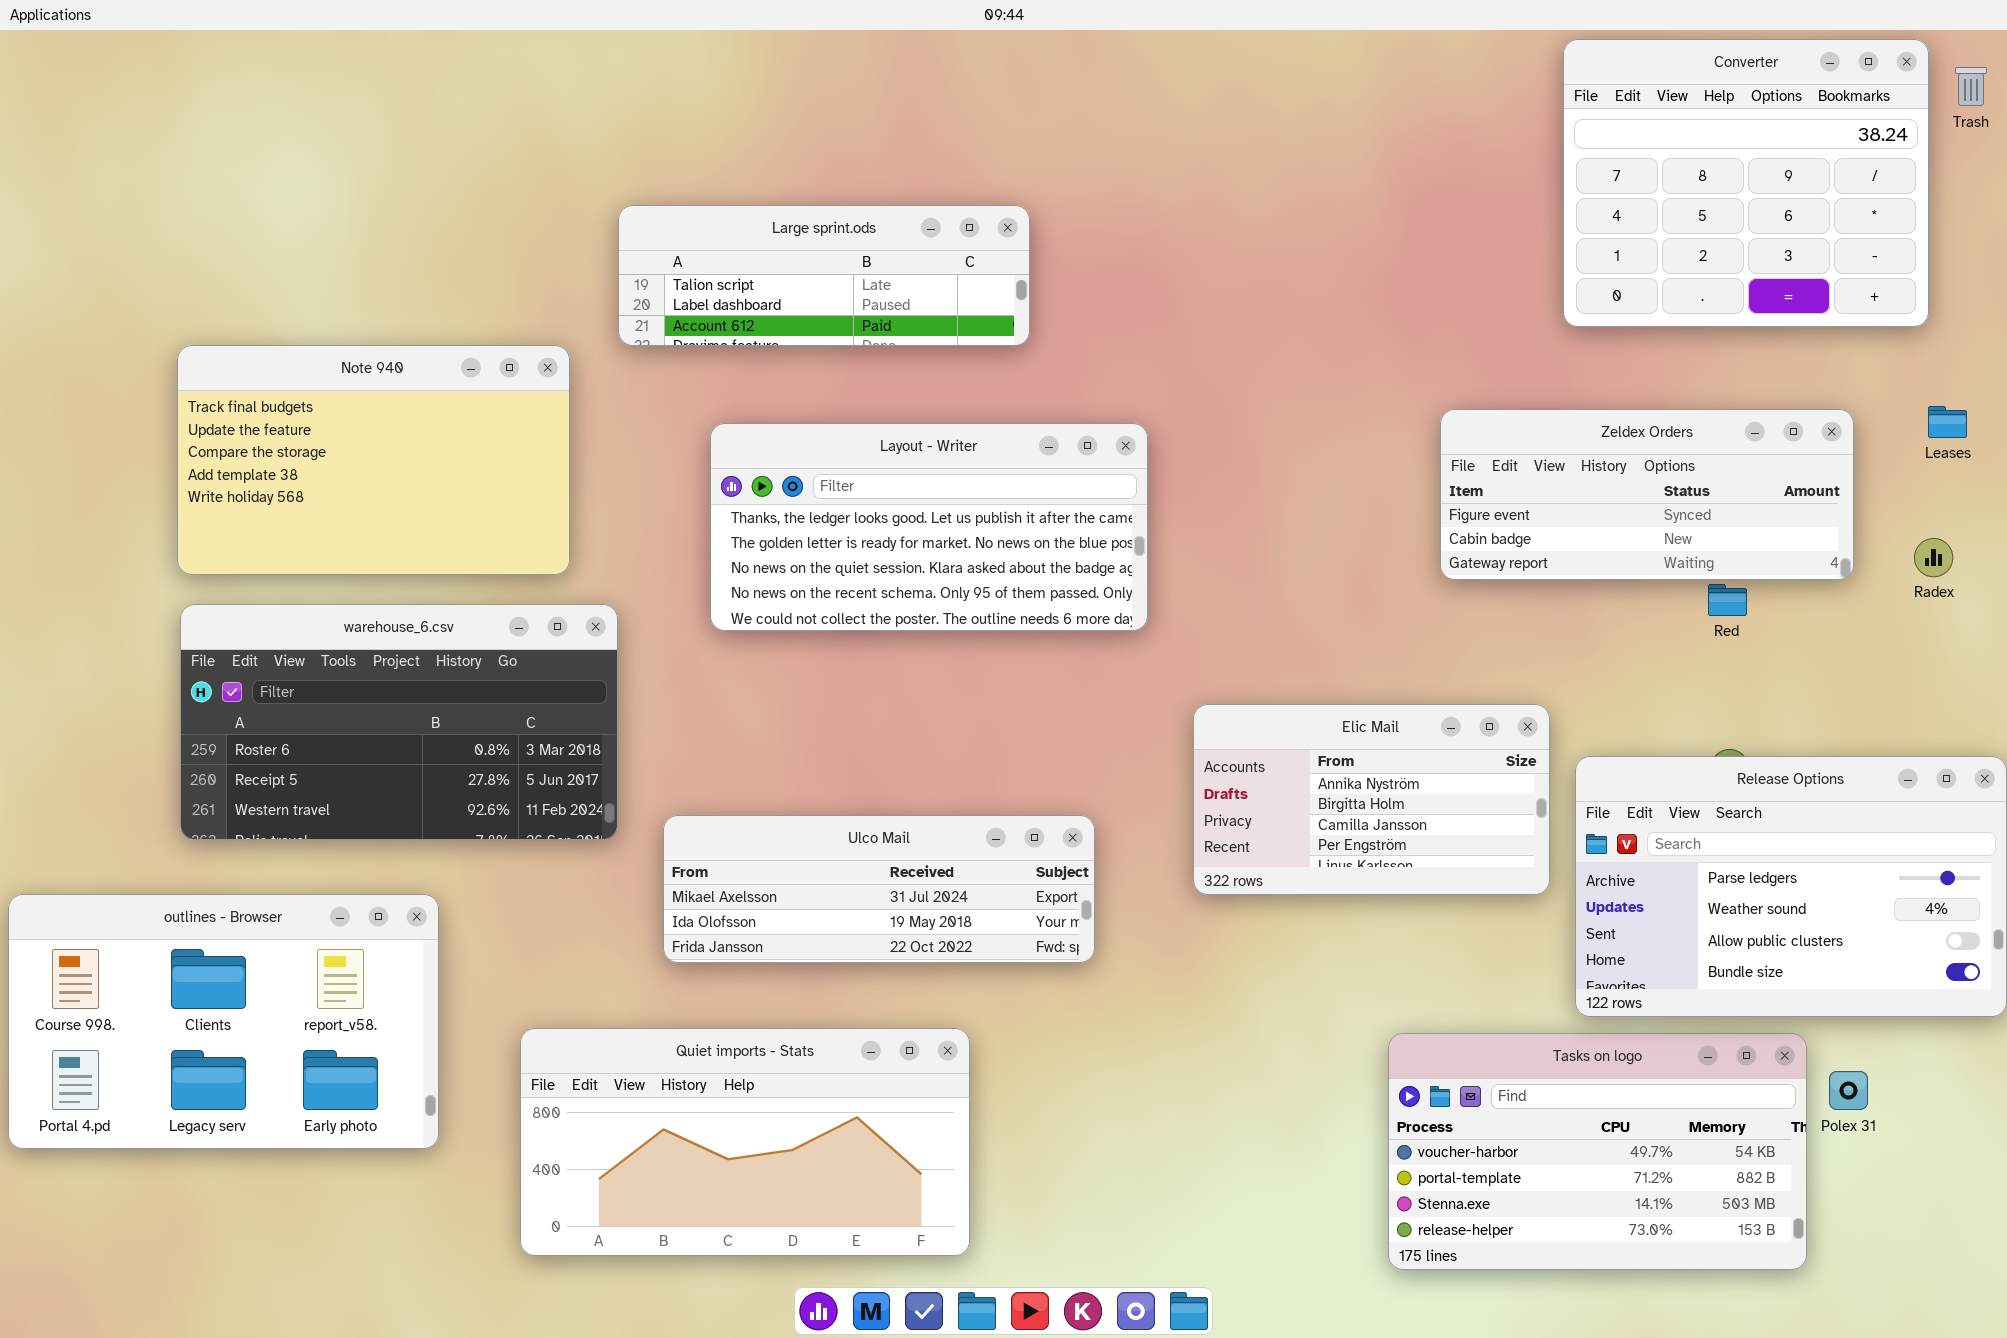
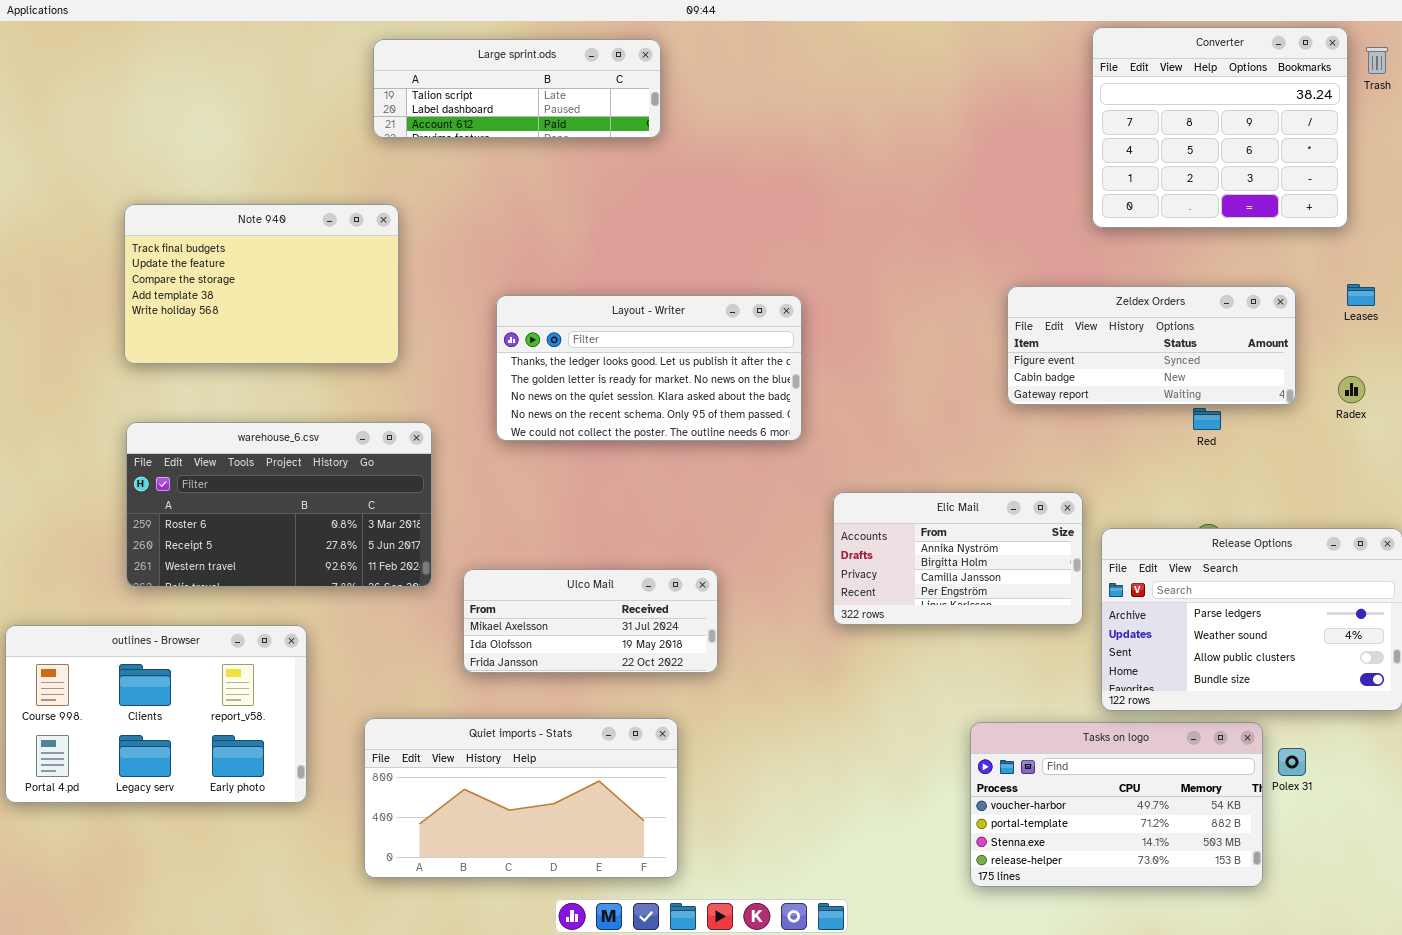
Large sprint.ods: [618,205,1030,346] -> [373,39,661,138], moved
Note 940: [177,345,570,575] -> [124,204,399,364], moved
Ulco Mail: [663,815,1095,963] -> [463,569,718,673], resized

